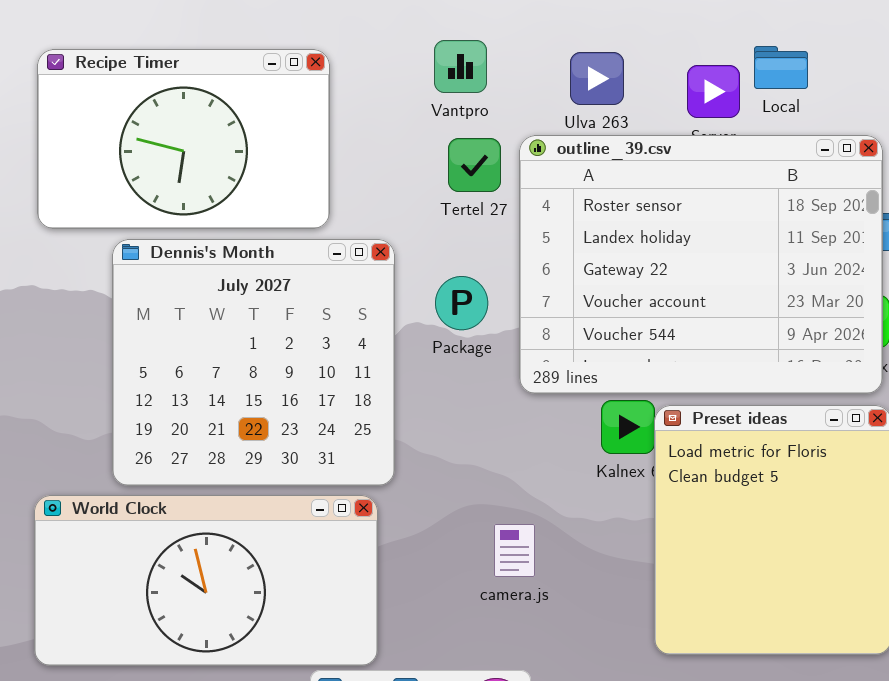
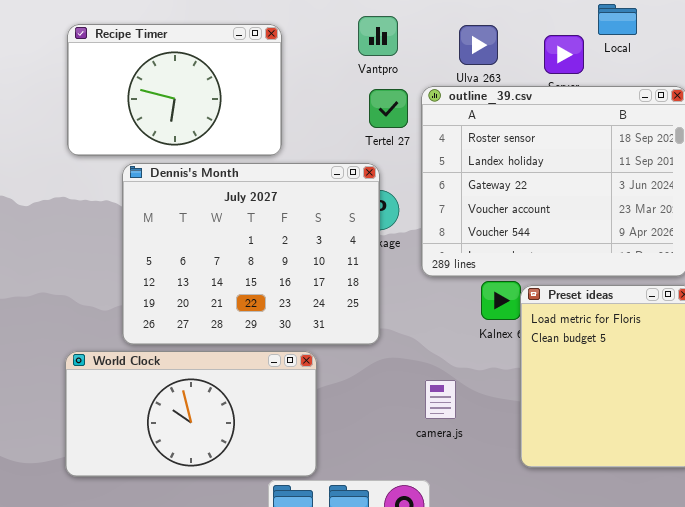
Local: [754,46,808,89] -> [598,4,637,35], moved
Dennis's Month: [112,239,395,486] -> [122,163,380,345], resized
camera.js: [494,524,535,577] -> [425,380,456,419], moved

